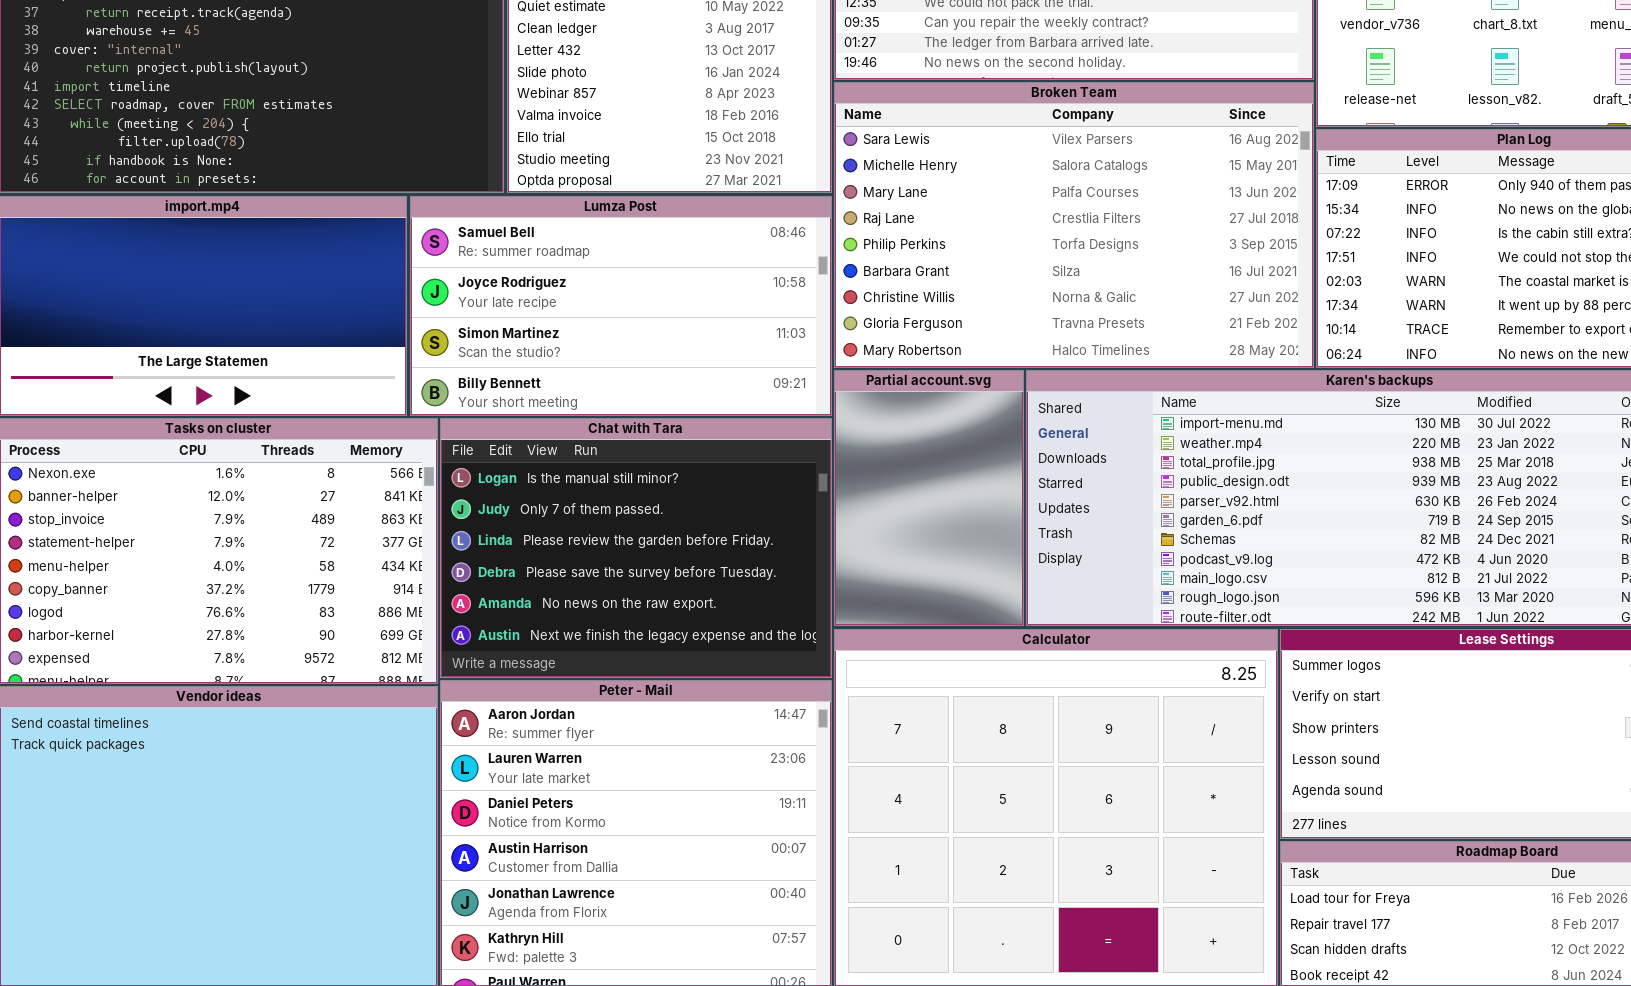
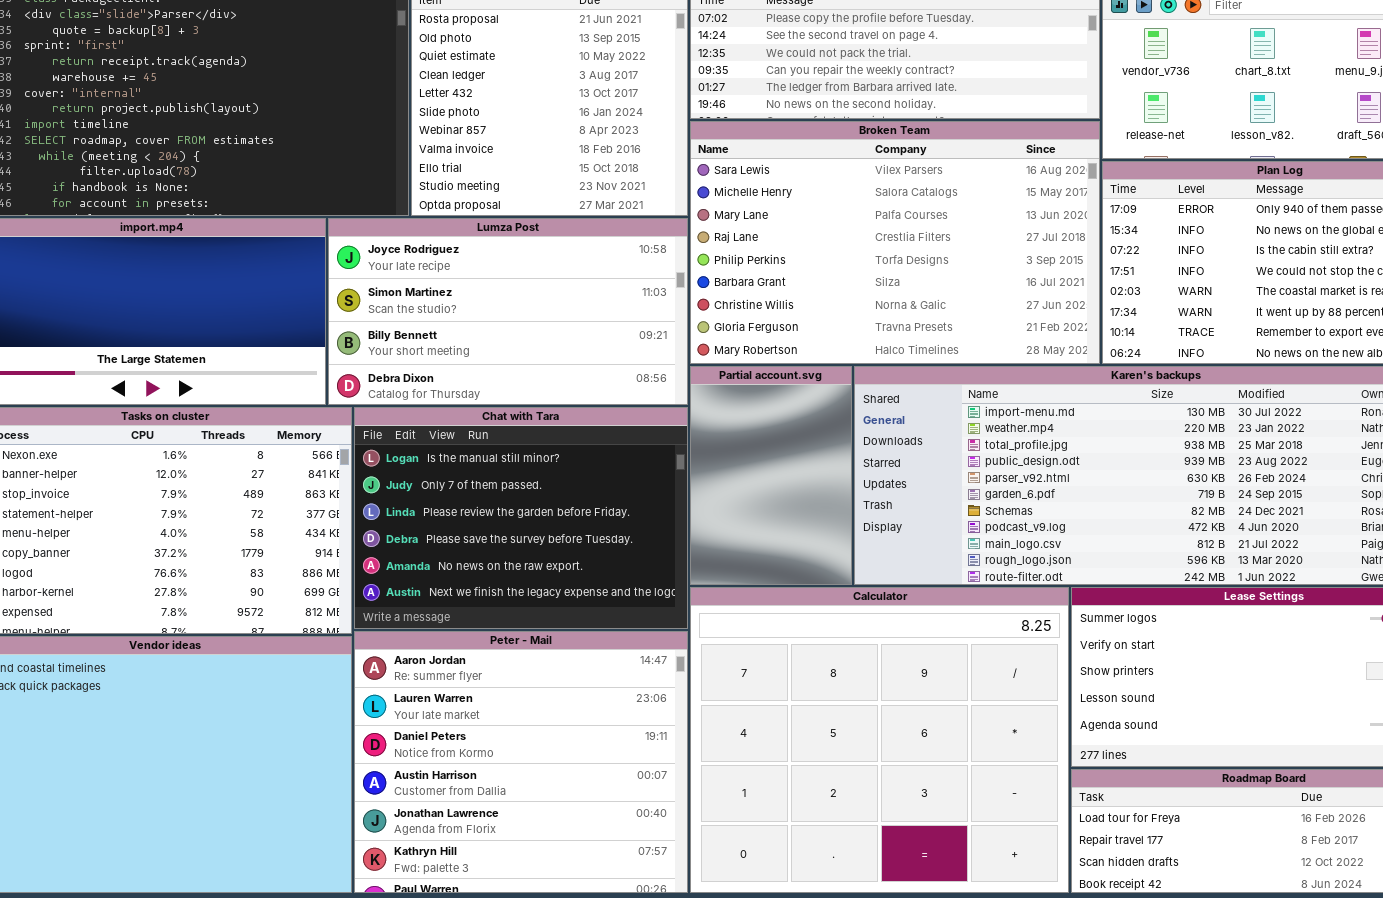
Lumza Post: [410,196,832,416] -> [328,218,688,405], scrolled down 1 row

